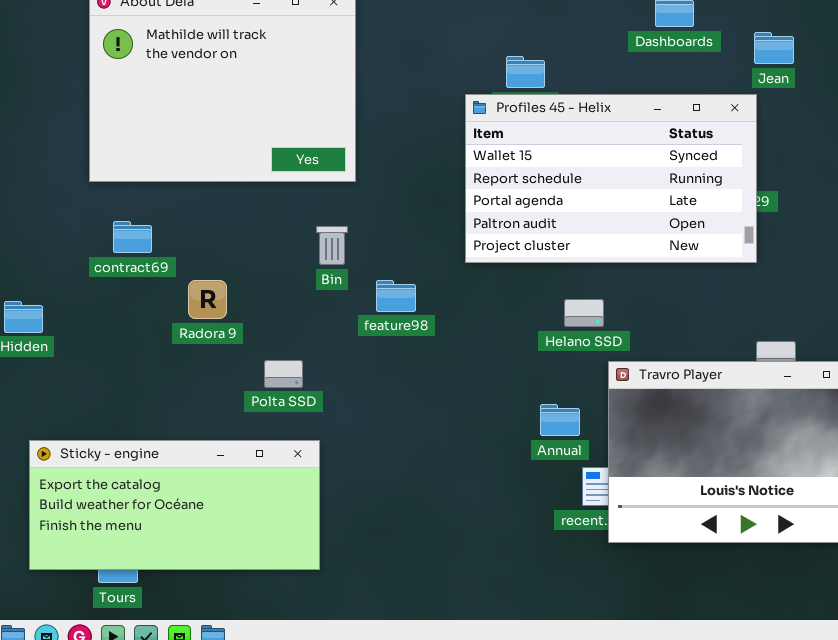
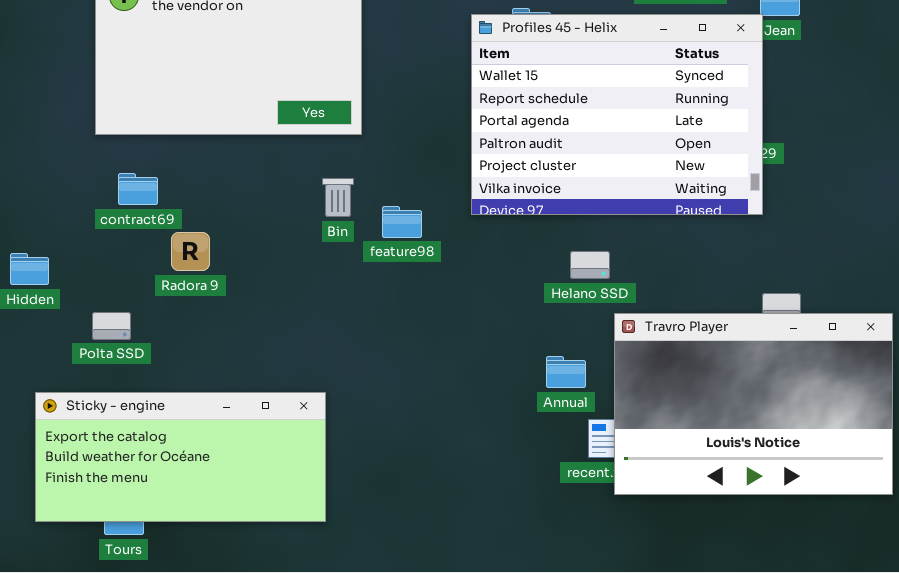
Profiles 45 - Helix: [465,94,757,263] -> [471,14,763,215], resized
Radora 9: [188,280,227,319] -> [171,232,210,271], moved
feature98: [376,280,416,312] -> [382,206,422,238], moved
Polta SSD: [264,360,303,388] -> [92,312,131,340], moved

